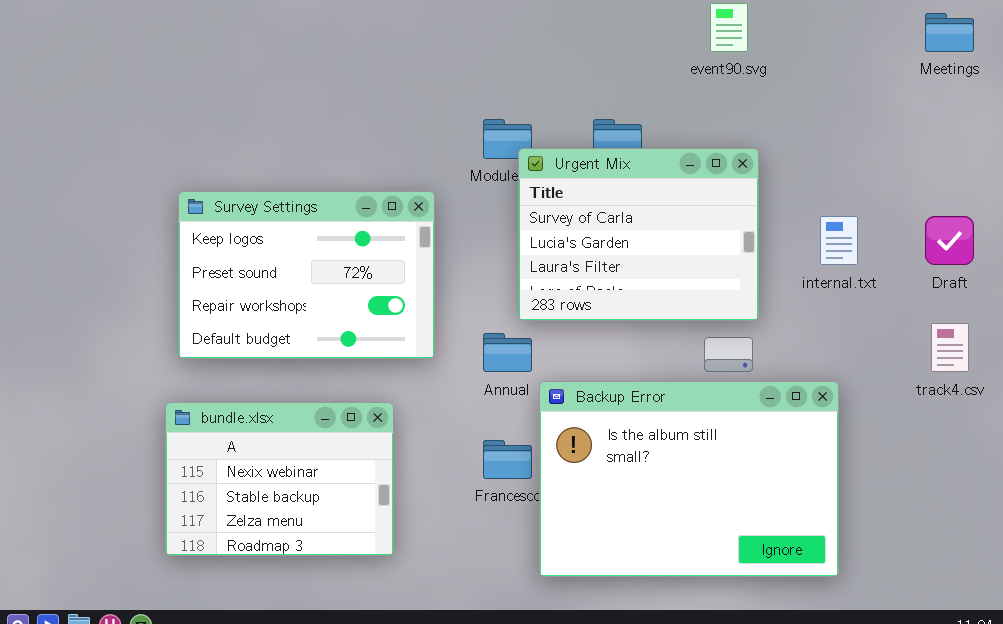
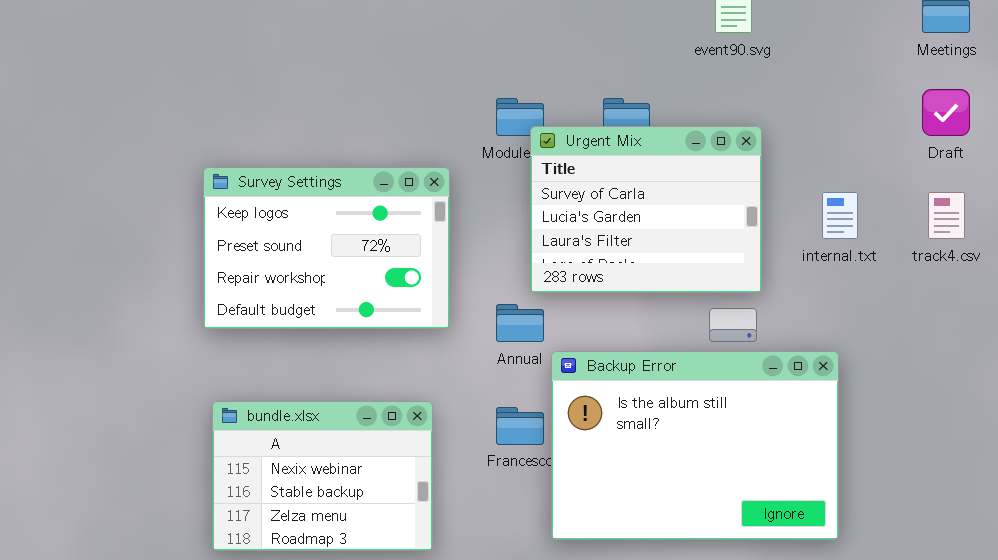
Draft: [925,216,974,265] -> [922,89,970,136], moved
track4.csv: [931,323,969,372] -> [928,192,965,239], moved
bundle.xlsx: [165,402,394,556] -> [212,401,433,551], moved

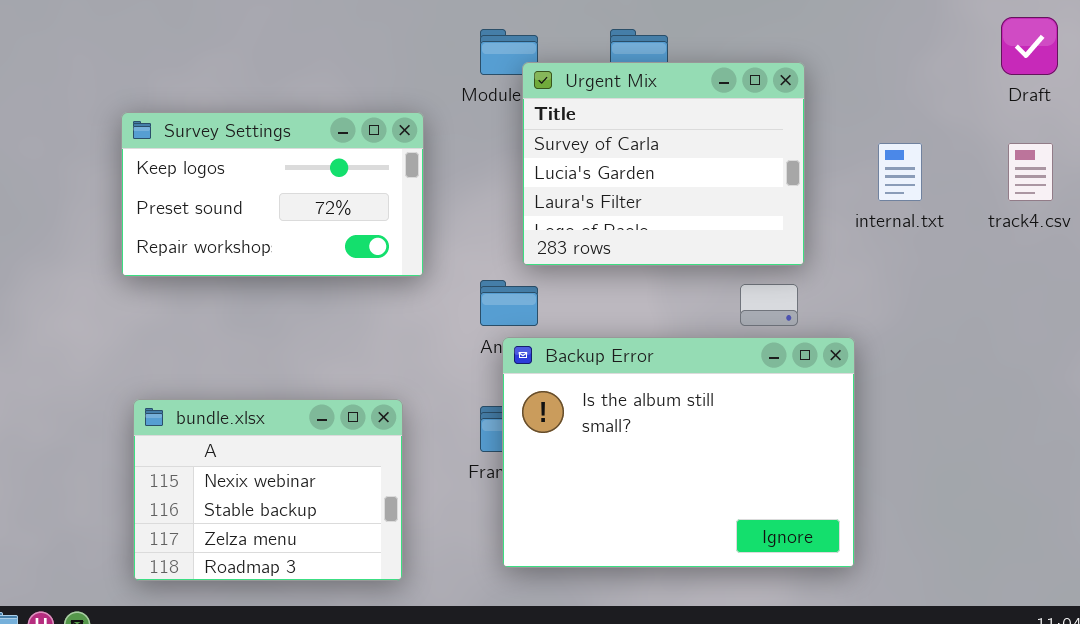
Survey Settings: [203,167,450,329] -> [121,112,424,277], resized
Backup Error: [551,351,839,540] -> [502,337,855,568], moved

